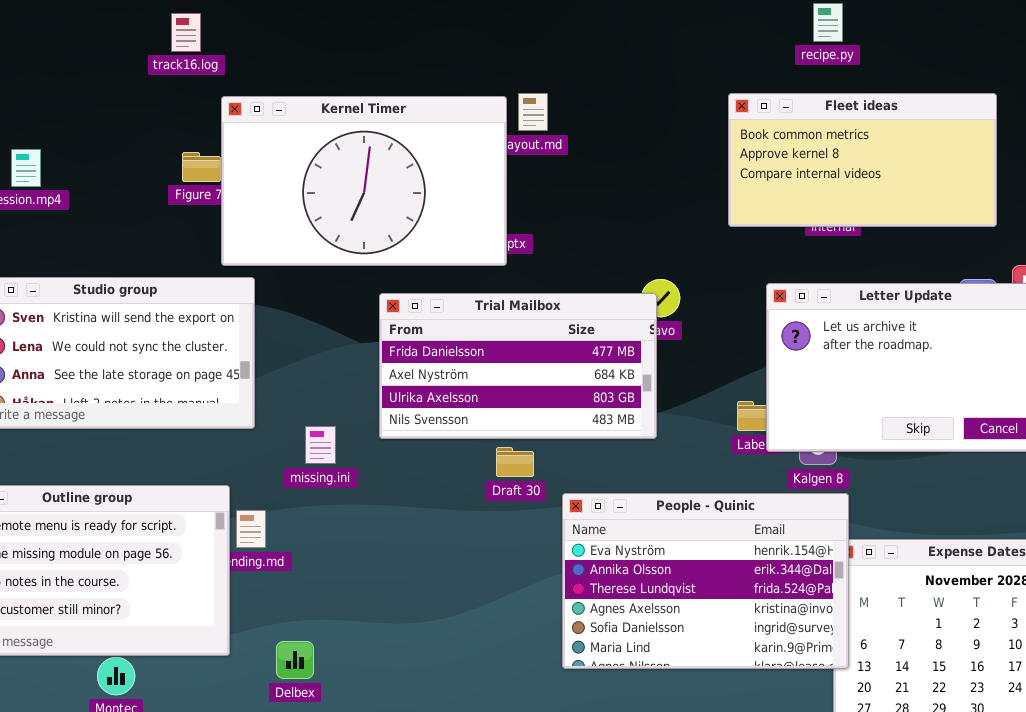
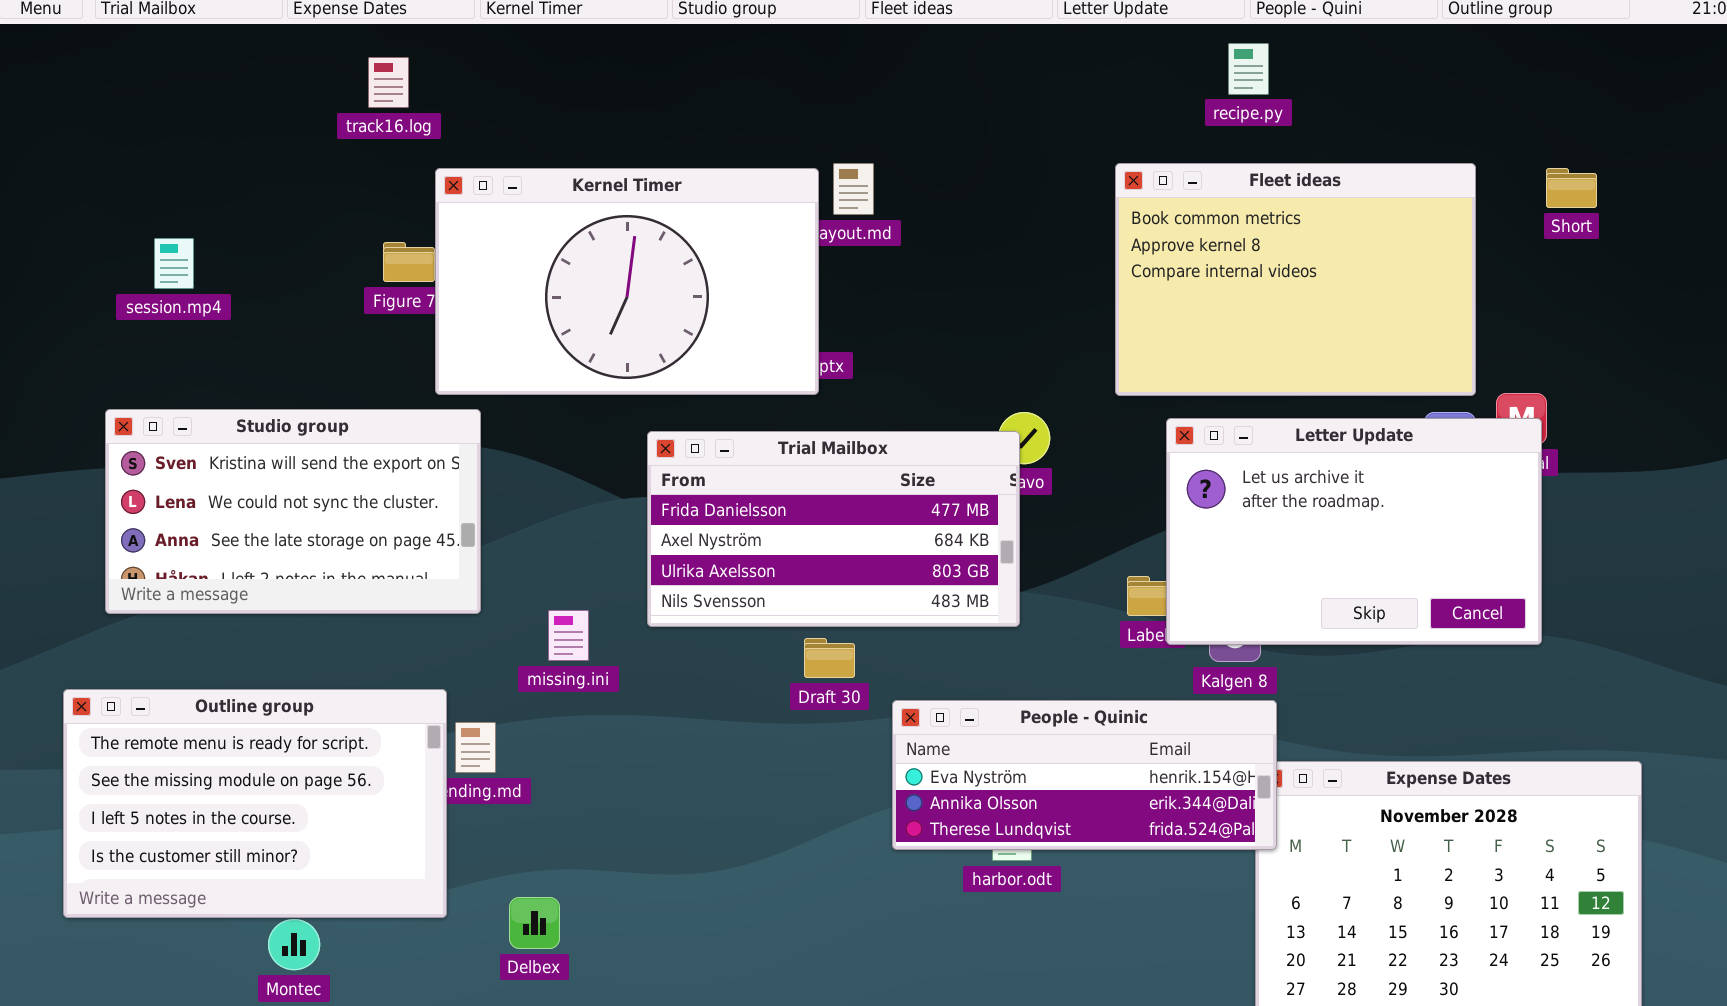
Fleet ideas: [728,93,997,227] -> [1115,163,1476,396], resized
People - Quinic: [562,493,849,669] -> [892,700,1277,850], resized

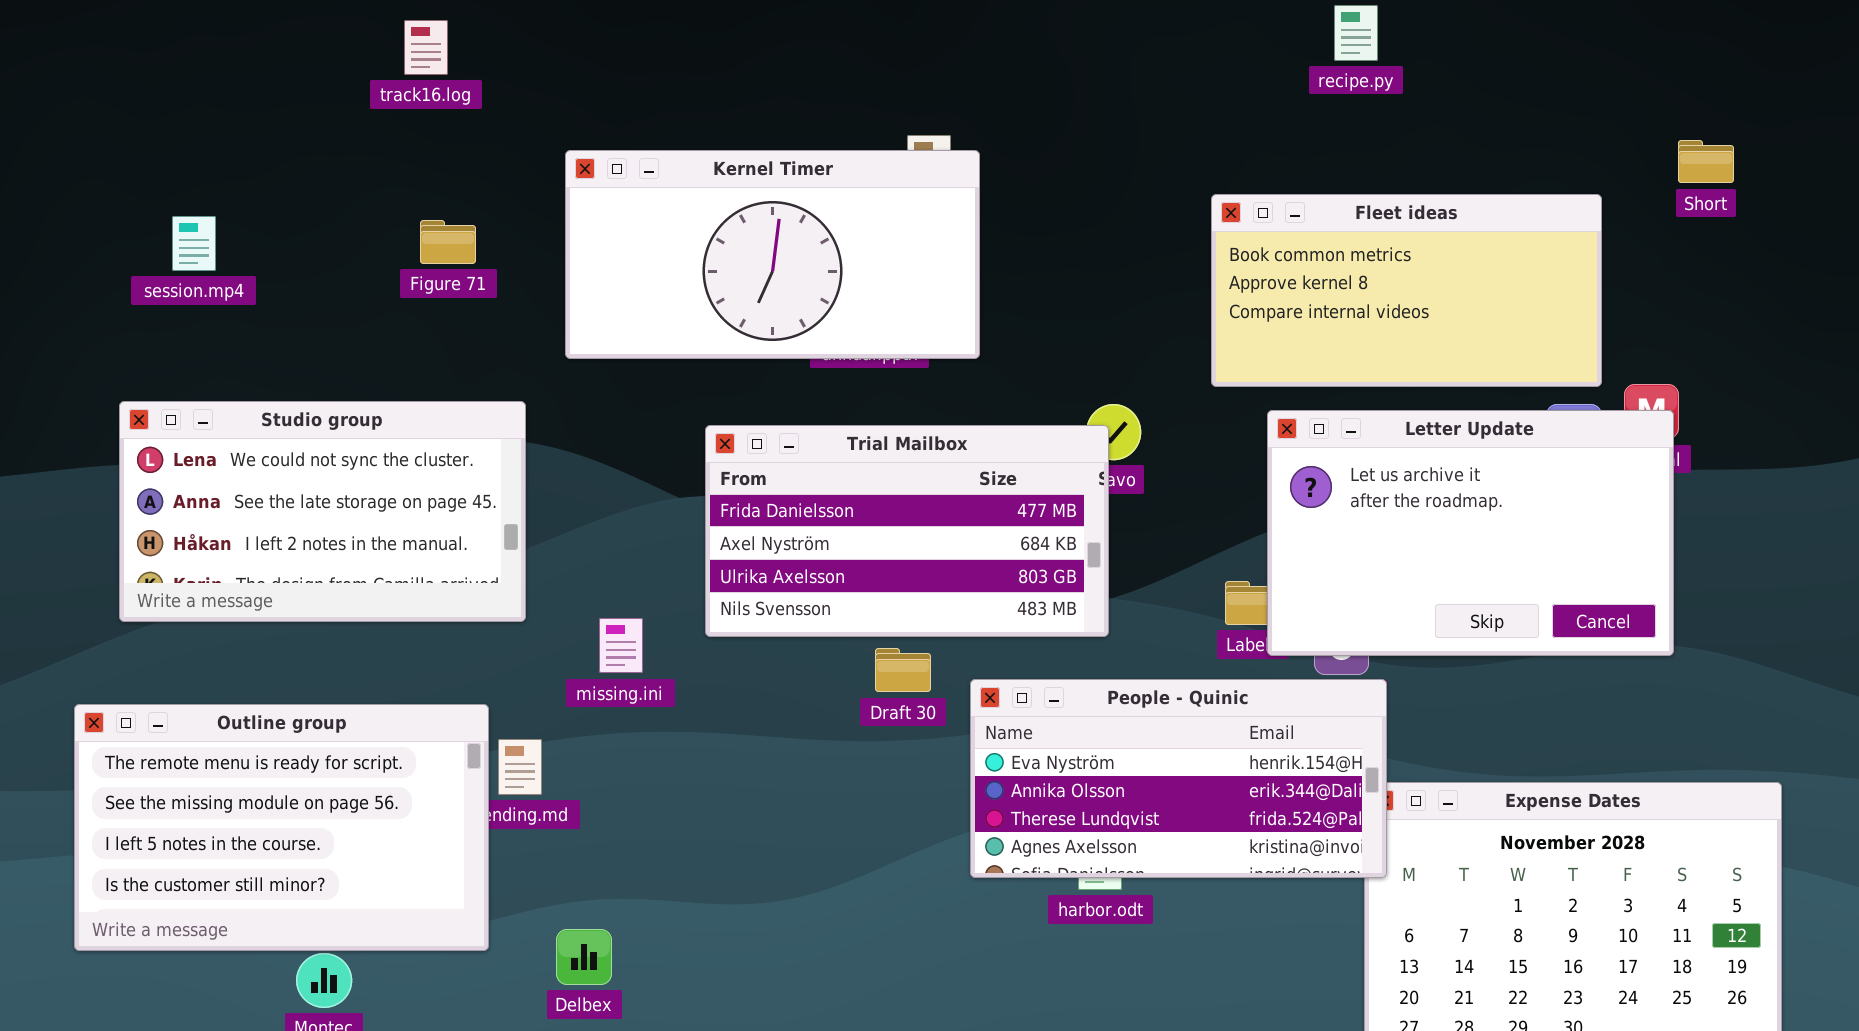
Fleet ideas: [1115,163,1476,396] -> [1211,194,1602,387], resized
Kernel Timer: [435,168,819,395] -> [565,150,980,359], moved, resized
Studio group: [105,409,481,614] -> [119,401,526,622], scrolled down 1 row
People - Quinic: [892,700,1277,850] -> [970,679,1387,878], resized

